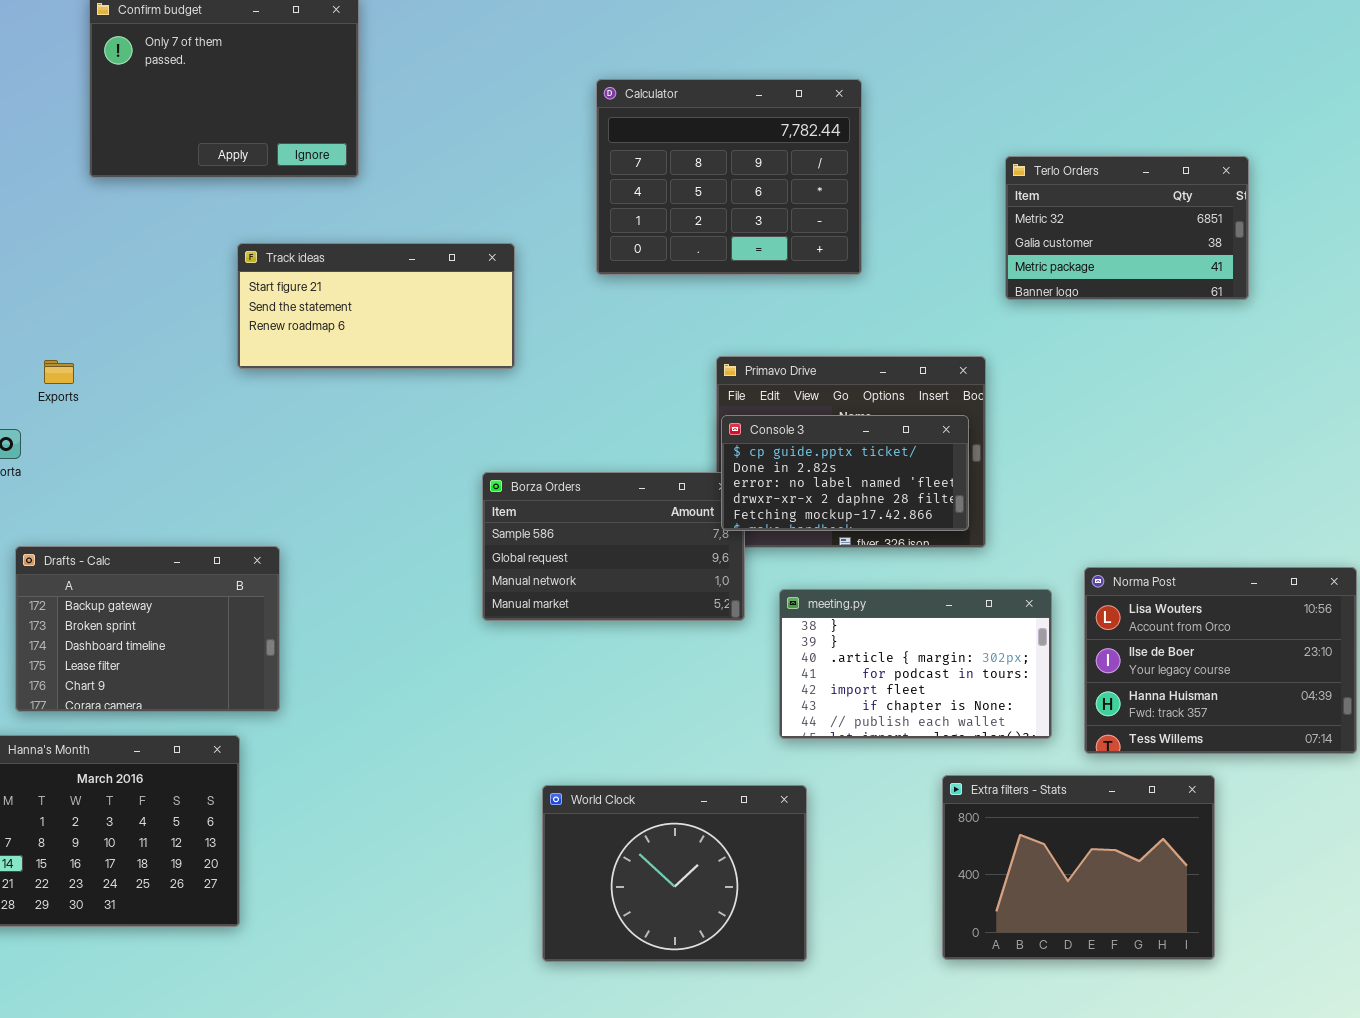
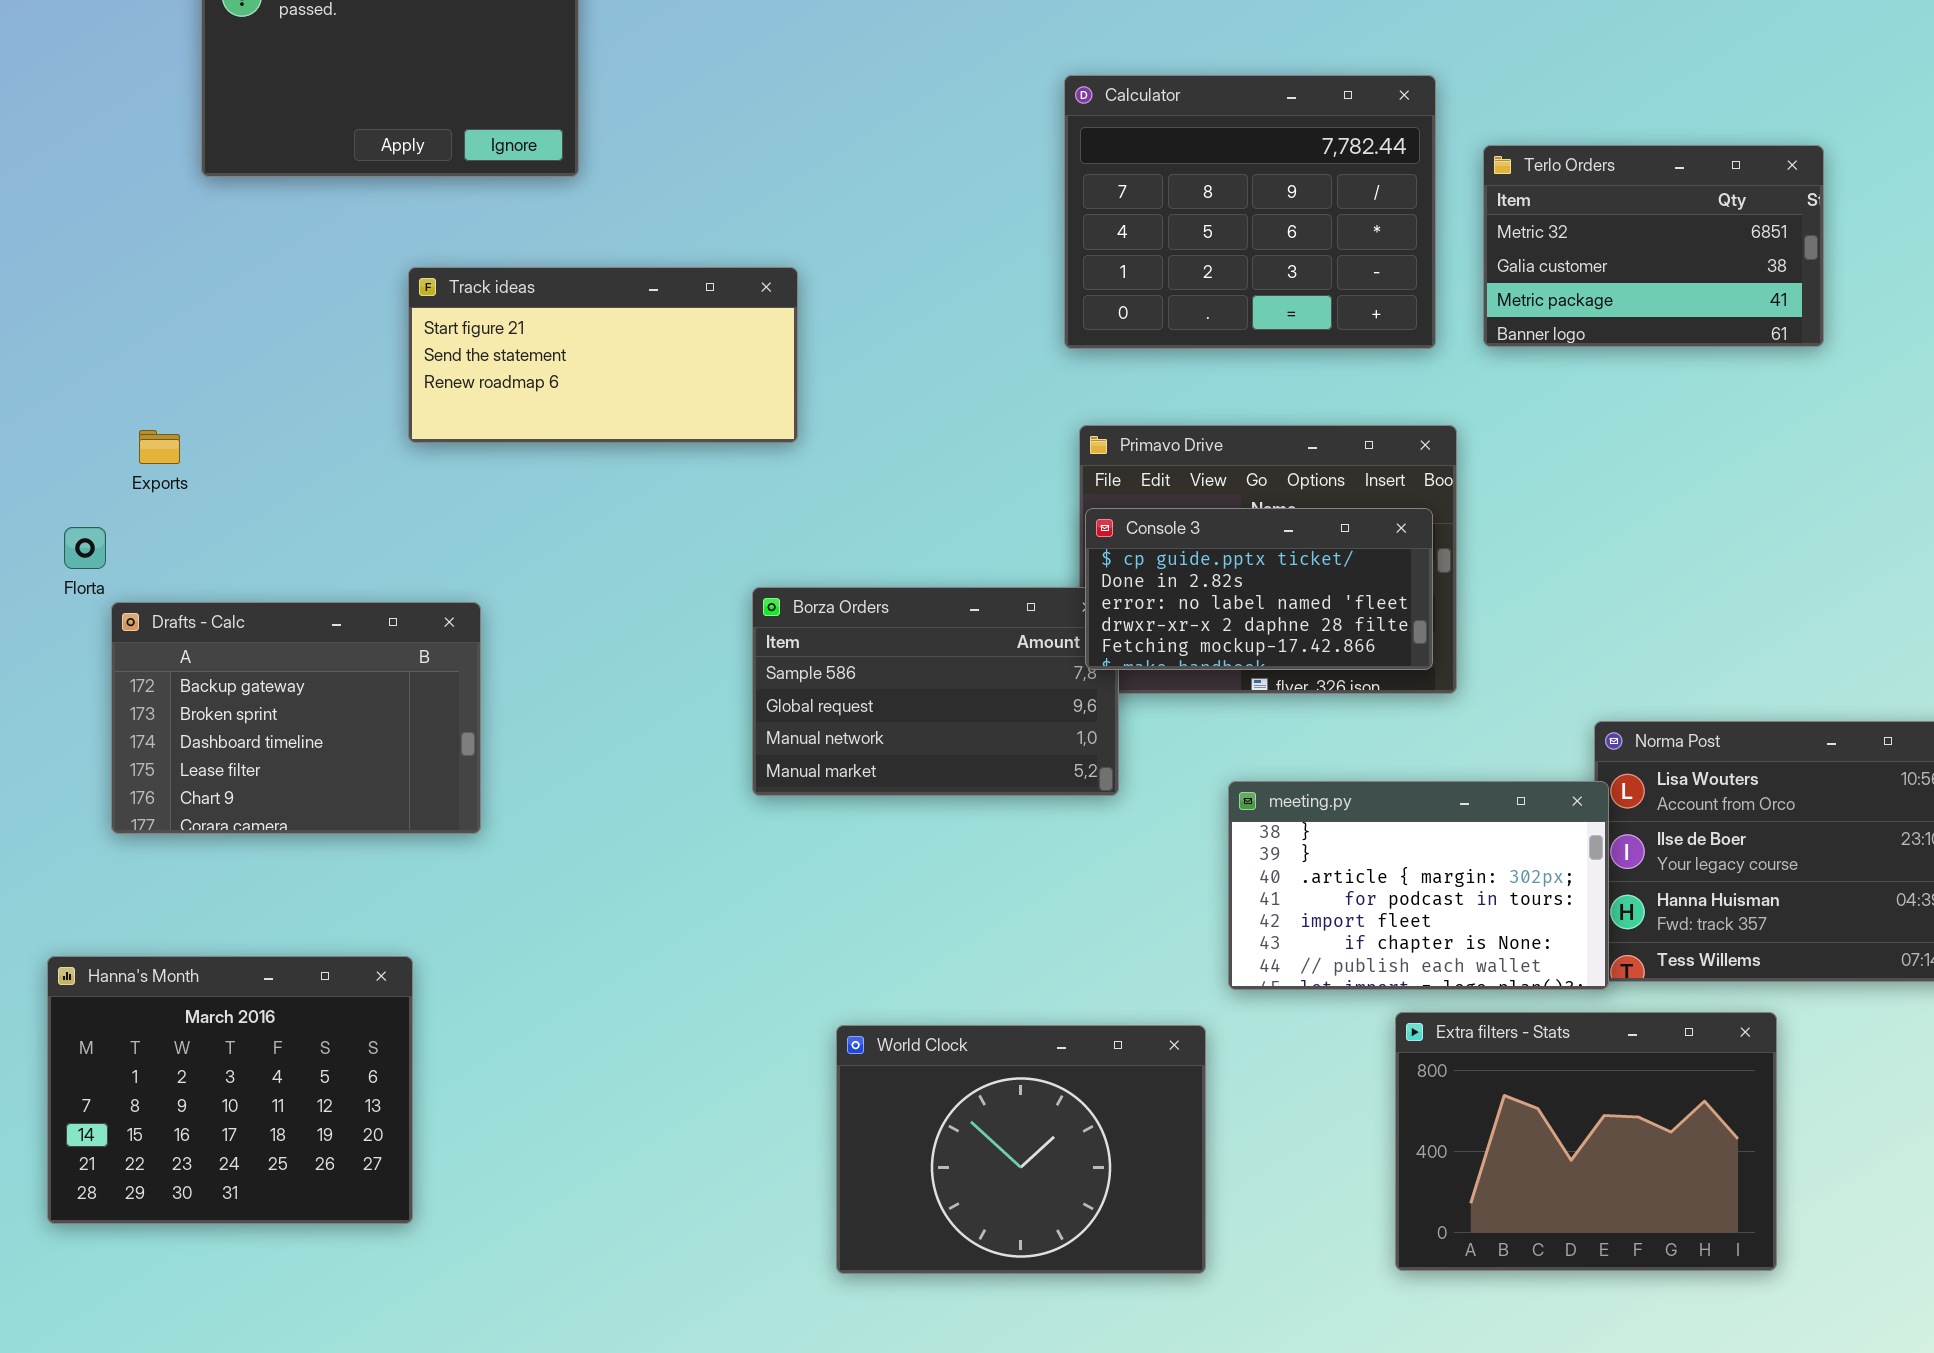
Calculator: [596,79,862,275] -> [1064,75,1436,349], moved
Drafts - Calc: [15,546,280,712] -> [111,602,481,834], moved
meeting.py: [779,589,1052,739] -> [1228,781,1609,990], moved

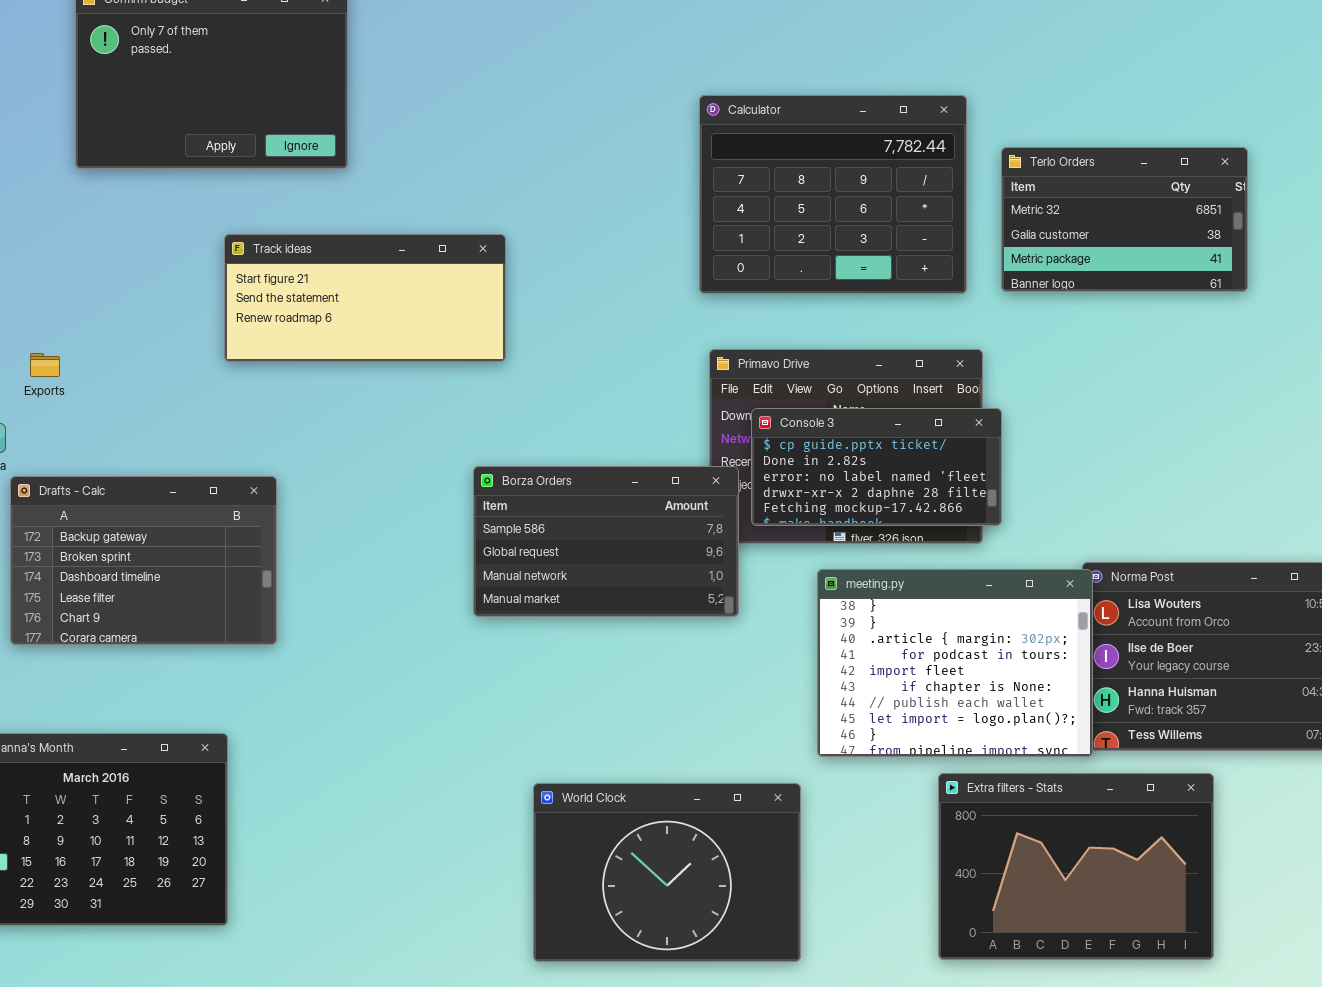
Console 3: [1085,508,1433,670] -> [751,408,1002,526], moved
meeting.py: [1228,781,1609,990] -> [817,569,1093,757], resized

